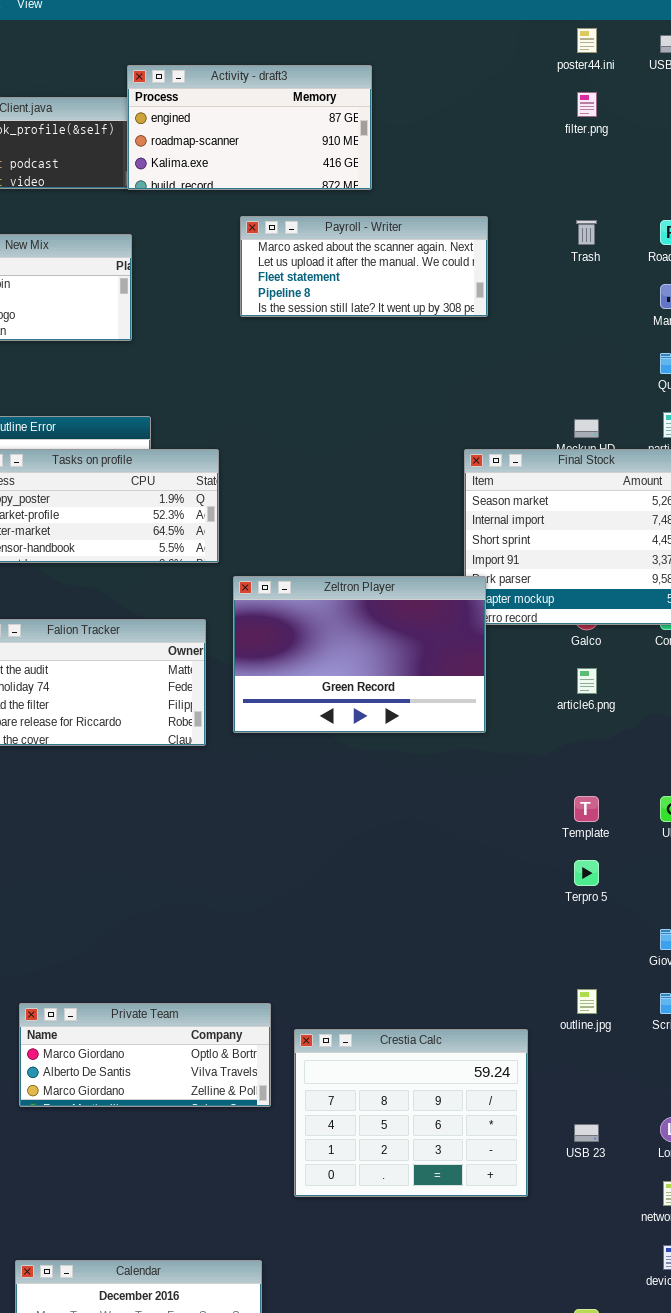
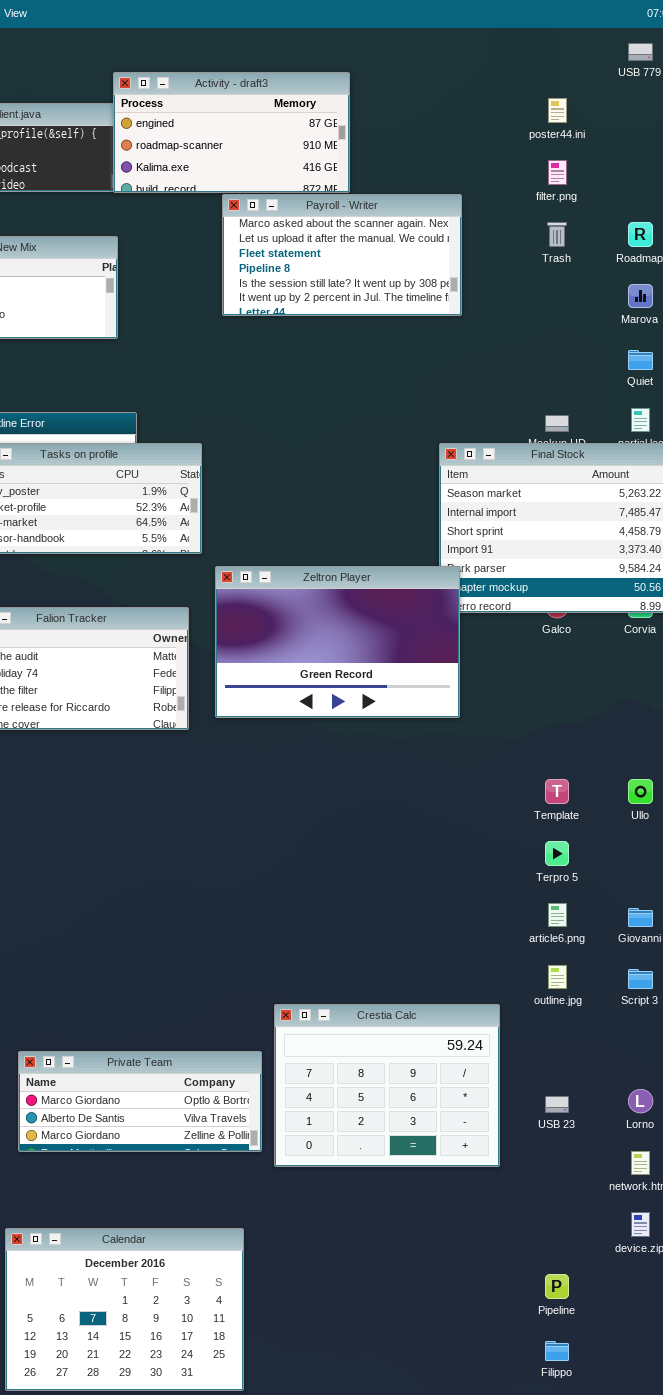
poster44.ini: [577,28,597,53] -> [548,98,567,123], moved
filter.png: [577,92,597,117] -> [548,160,567,185], moved
Payroll - Writer: [240,216,488,317] -> [222,194,462,316], resized
article6.png: [577,668,597,694] -> [548,903,567,927], moved
Private Team: [19,1003,271,1107] -> [18,1051,262,1152], moved

